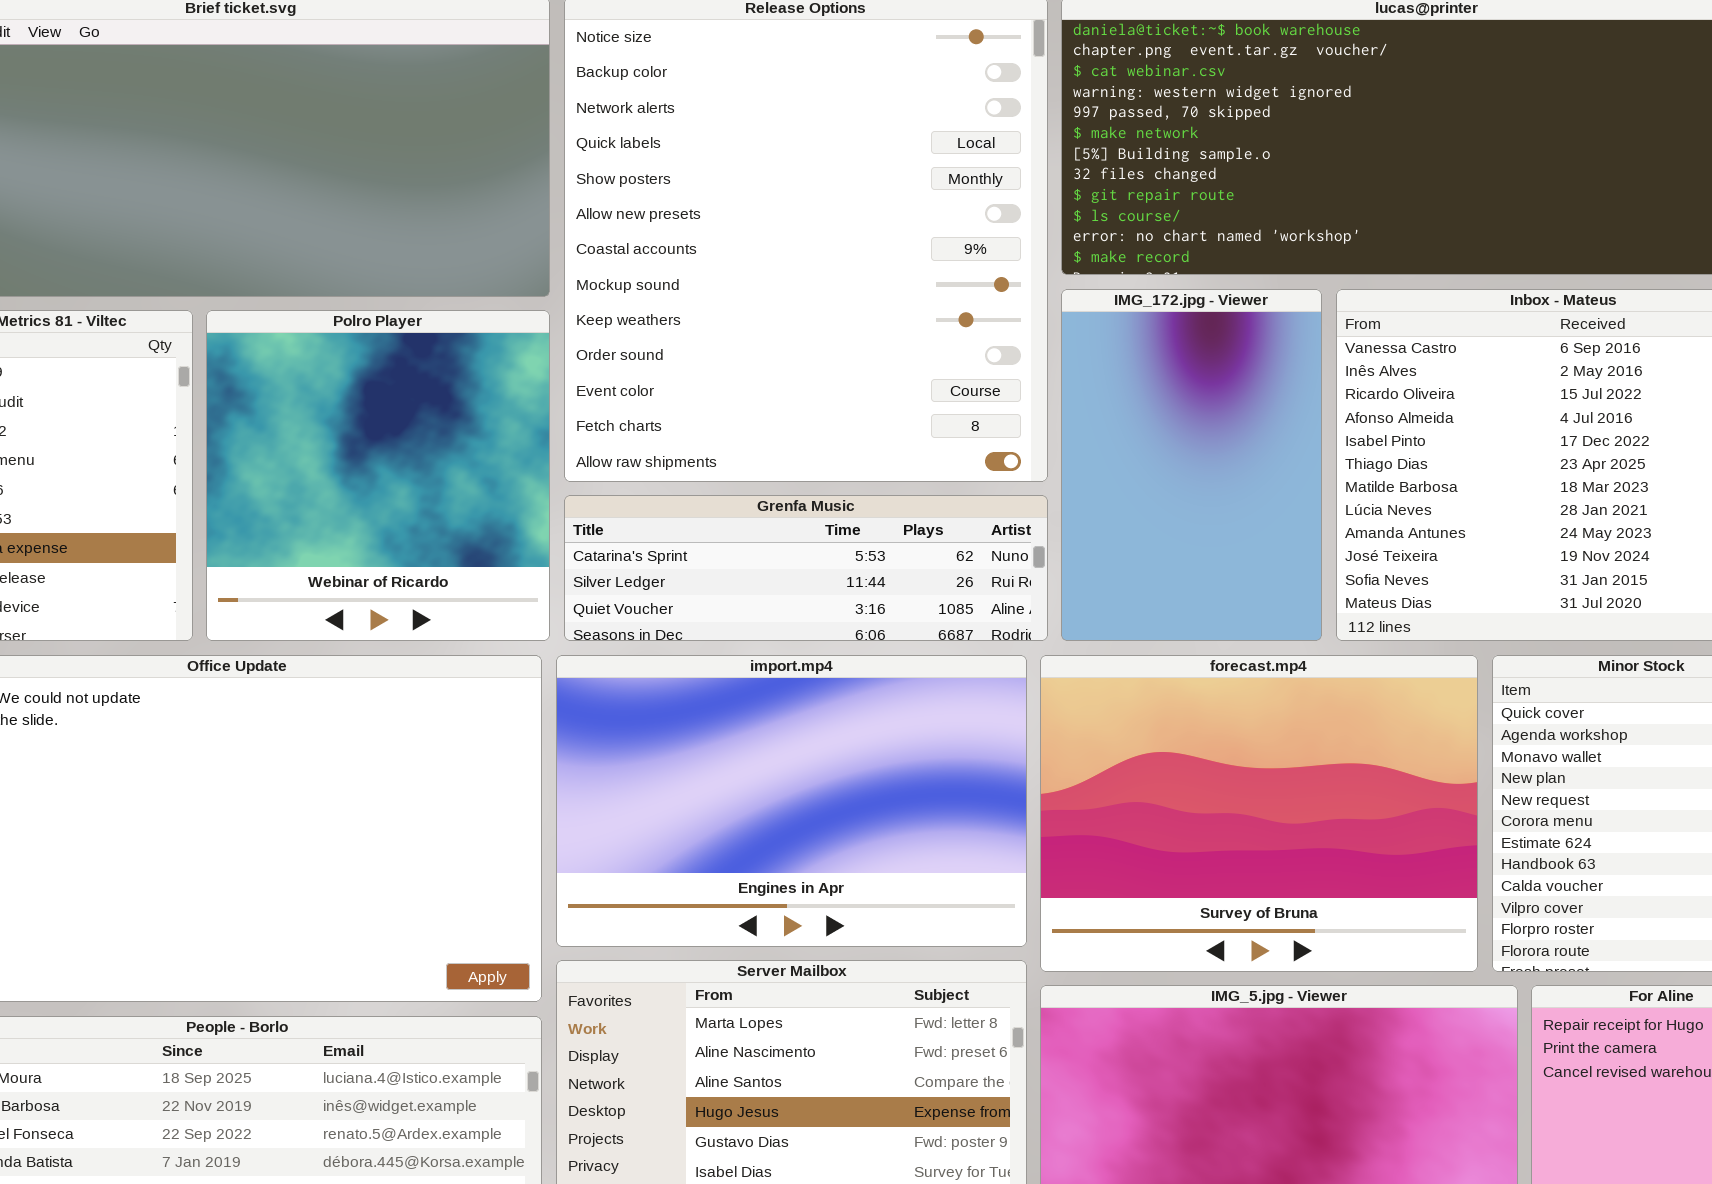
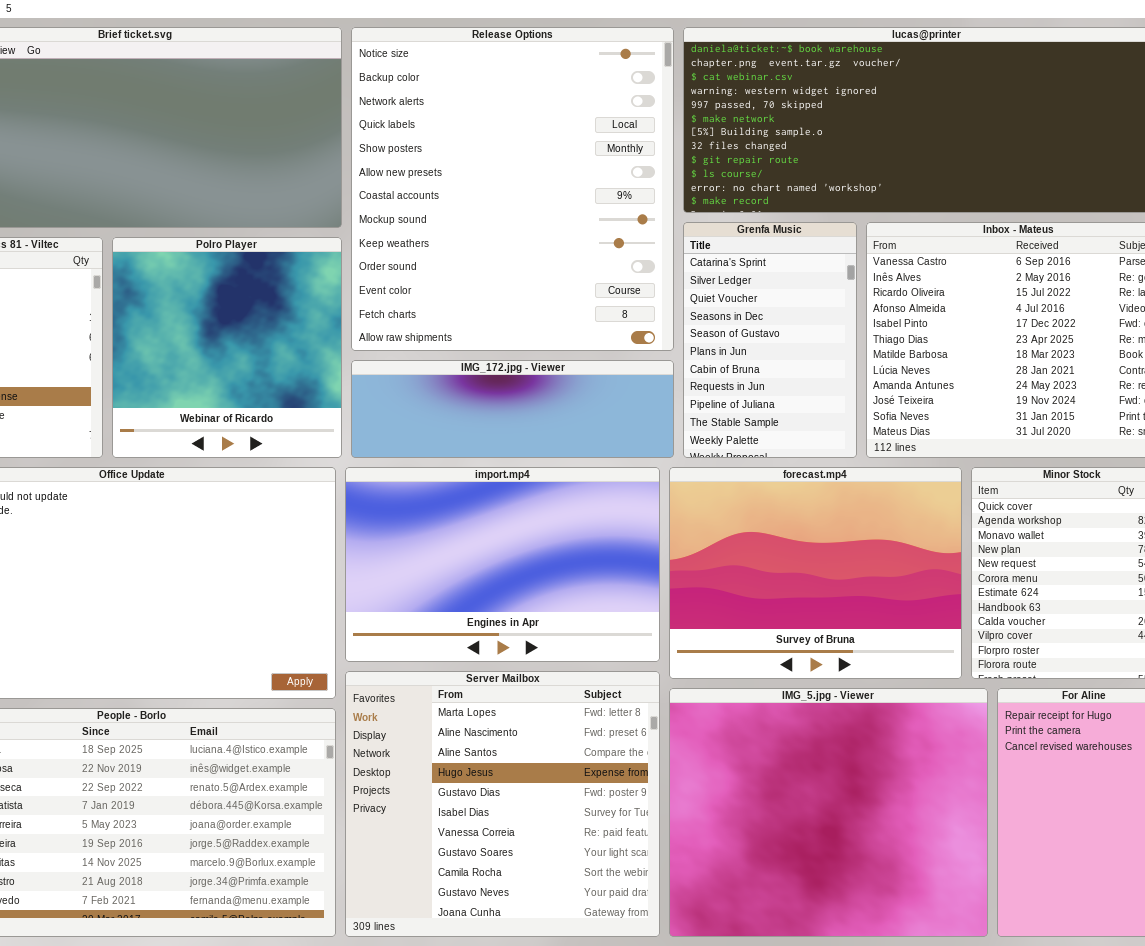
IMG_172.jpg - Viewer: [1061,289,1322,641] -> [351,360,674,458], moved, resized
Grenfa Music: [564,495,1048,641] -> [683,222,857,458], moved, resized

